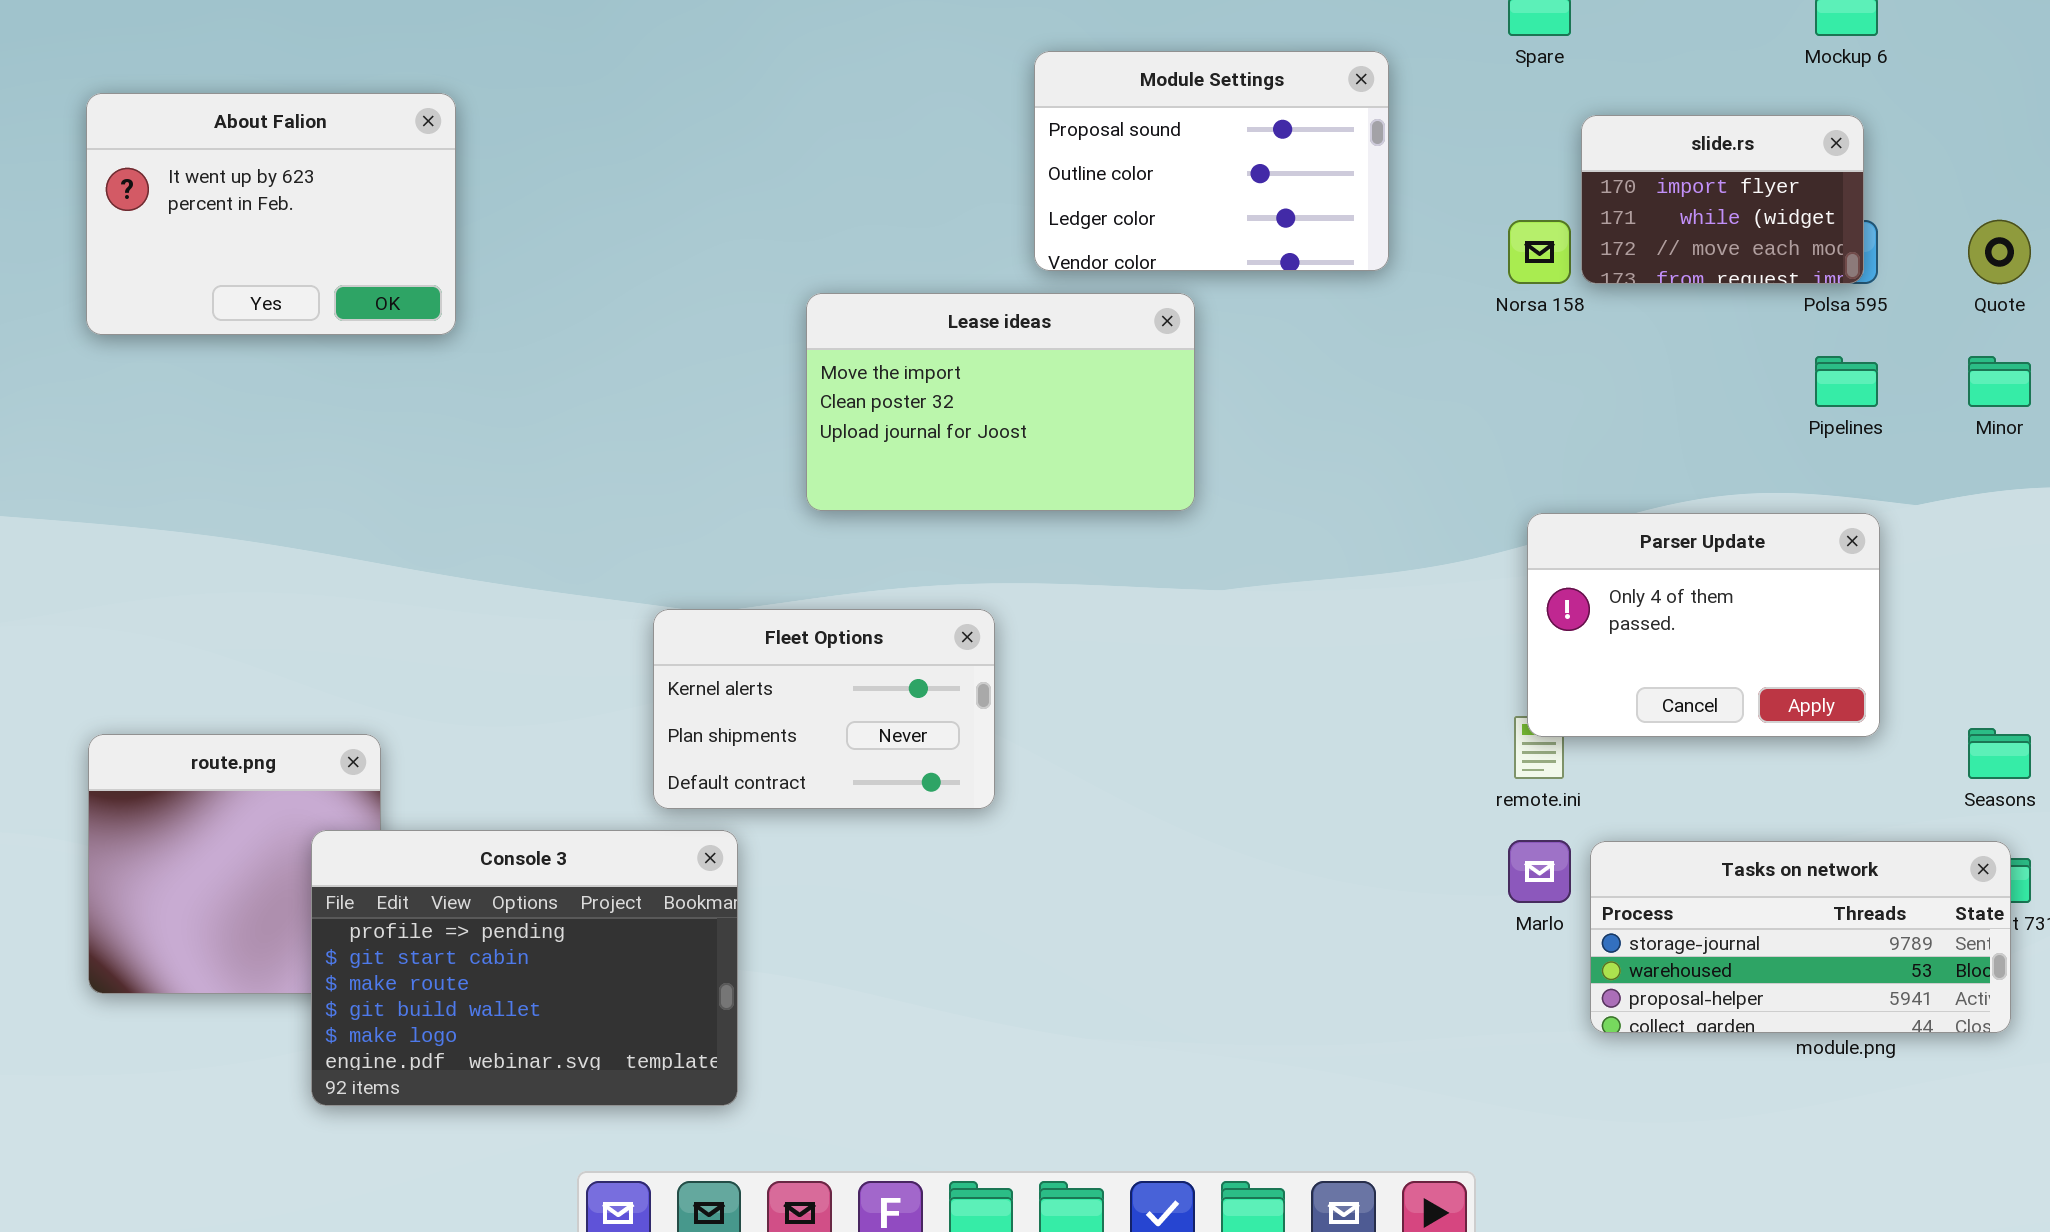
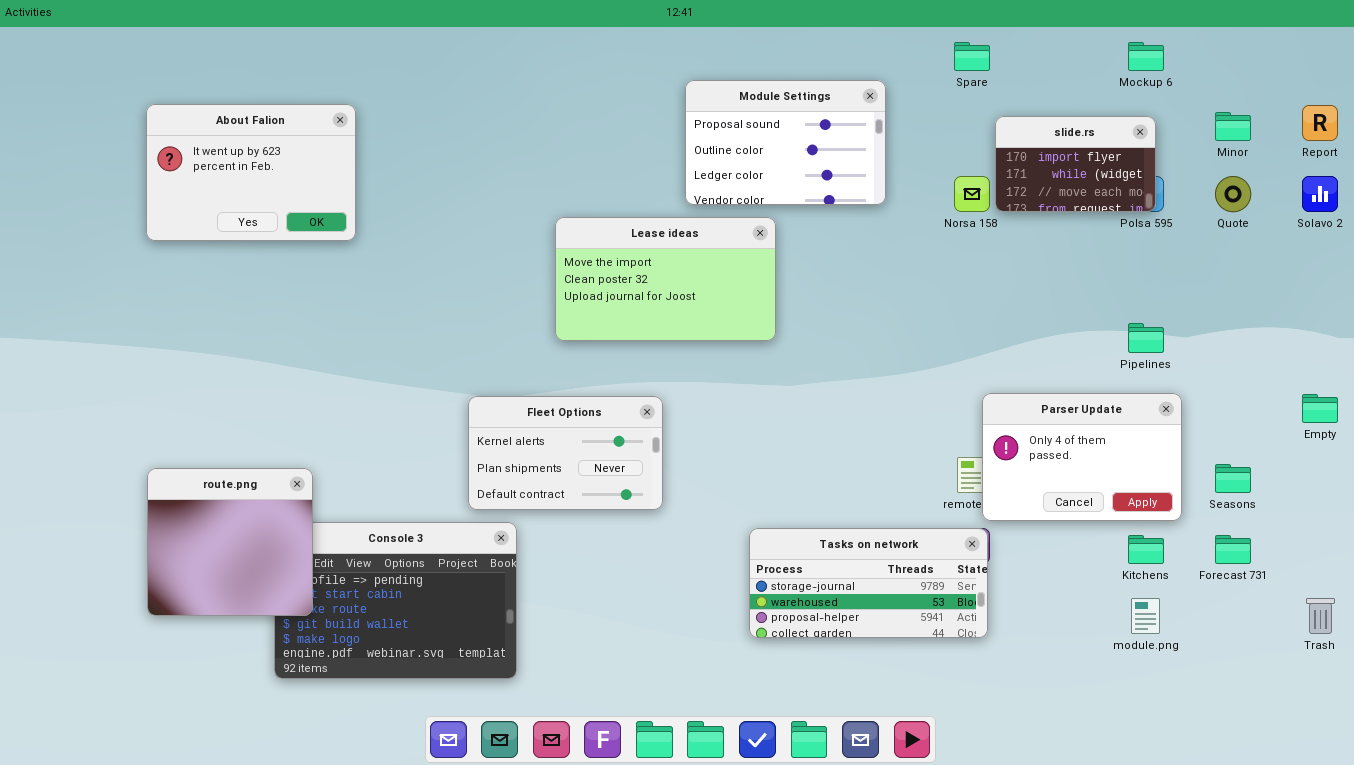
Pipelines: [1815,356,1878,407] -> [1128,323,1164,353], moved
Minor: [1968,356,2031,407] -> [1215,112,1251,141], moved
Parser Update: [1527,513,1880,737] -> [982,393,1182,521], moved
route.png: [88,734,381,994] -> [147,468,313,616], raised
Tasks on network: [1590,841,2011,1033] -> [749,528,988,638], moved

